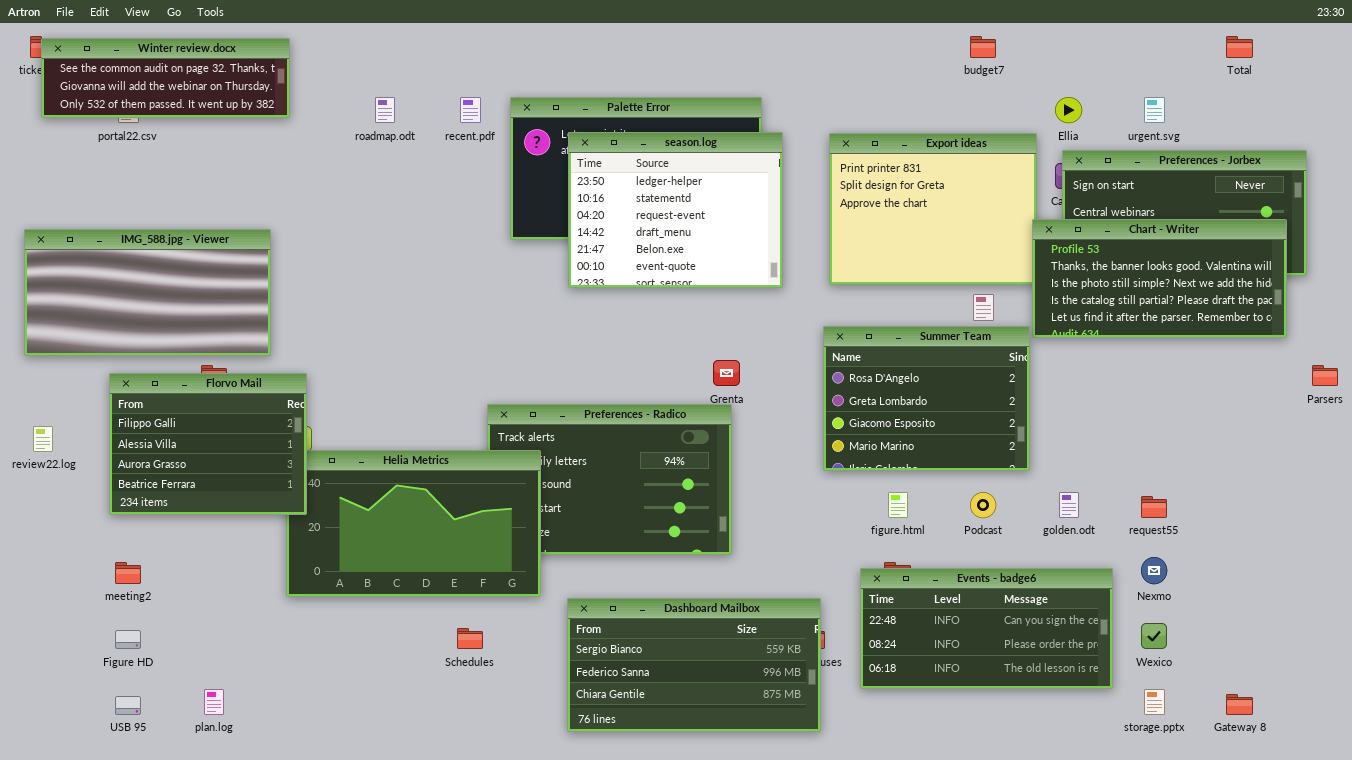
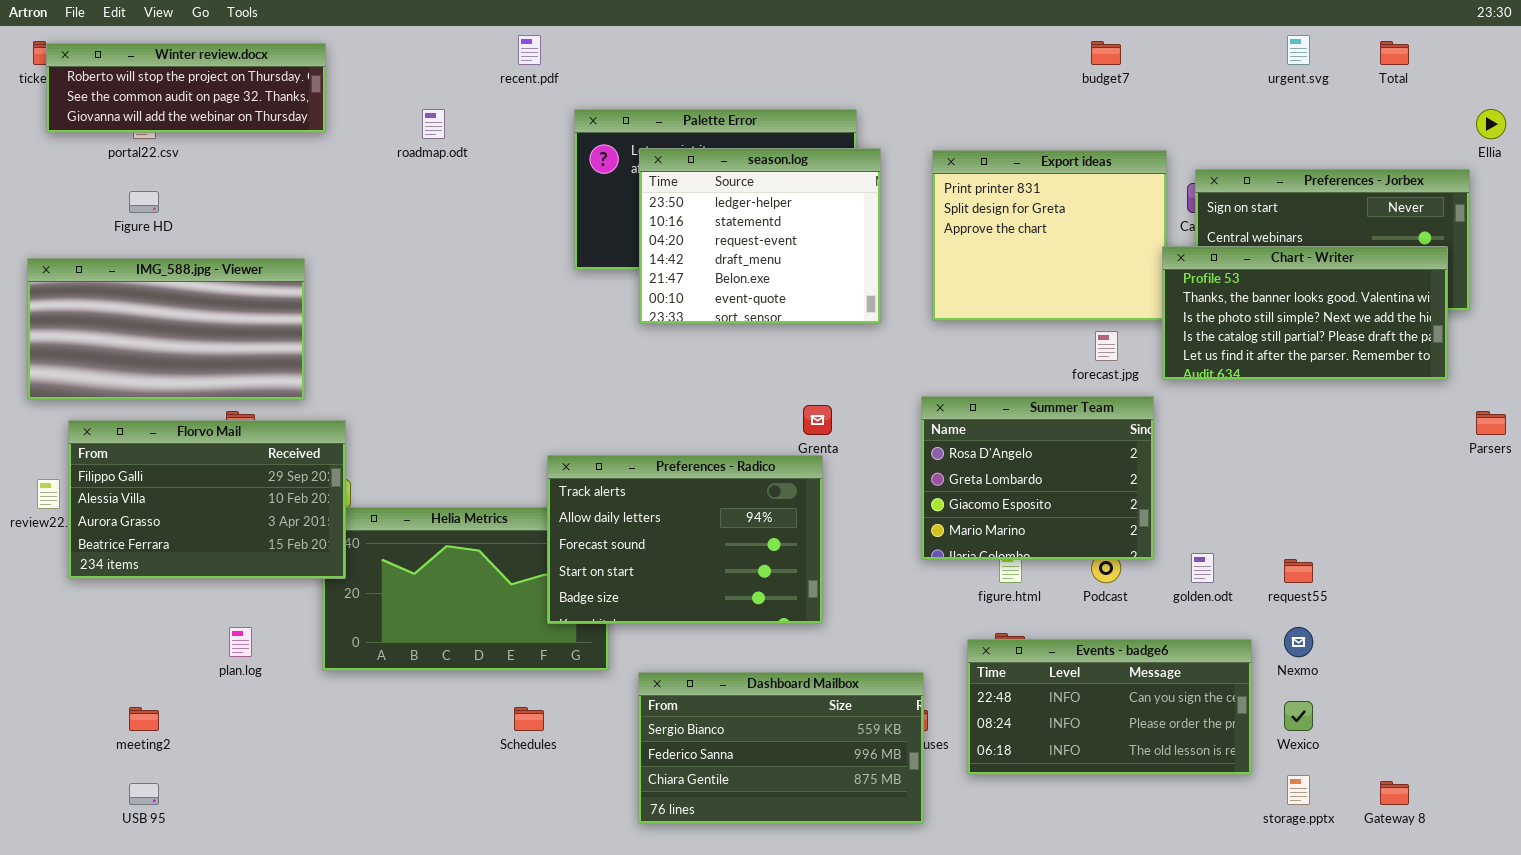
Winter review.docx: [41,38,290,118] -> [46,43,326,133], scrolled up 1 row
recent.pdf: [460,97,481,123] -> [518,35,541,65], moved
Ellia: [1055,97,1082,123] -> [1476,109,1506,139], moved
urgent.svg: [1144,97,1165,123] -> [1287,35,1310,65], moved
Summer Team: [823,326,1030,471] -> [921,396,1154,560], moved
Florvo Mail: [109,373,307,515] -> [68,420,346,579], resized
Preferences - Radico: [487,404,732,555] -> [547,455,823,624], raised
meeting2: [115,562,141,584] -> [129,707,159,731], moved
Figure HD: [115,630,141,649] -> [129,191,159,213], moved
plan.log: [204,689,224,715] -> [229,627,252,657], moved

